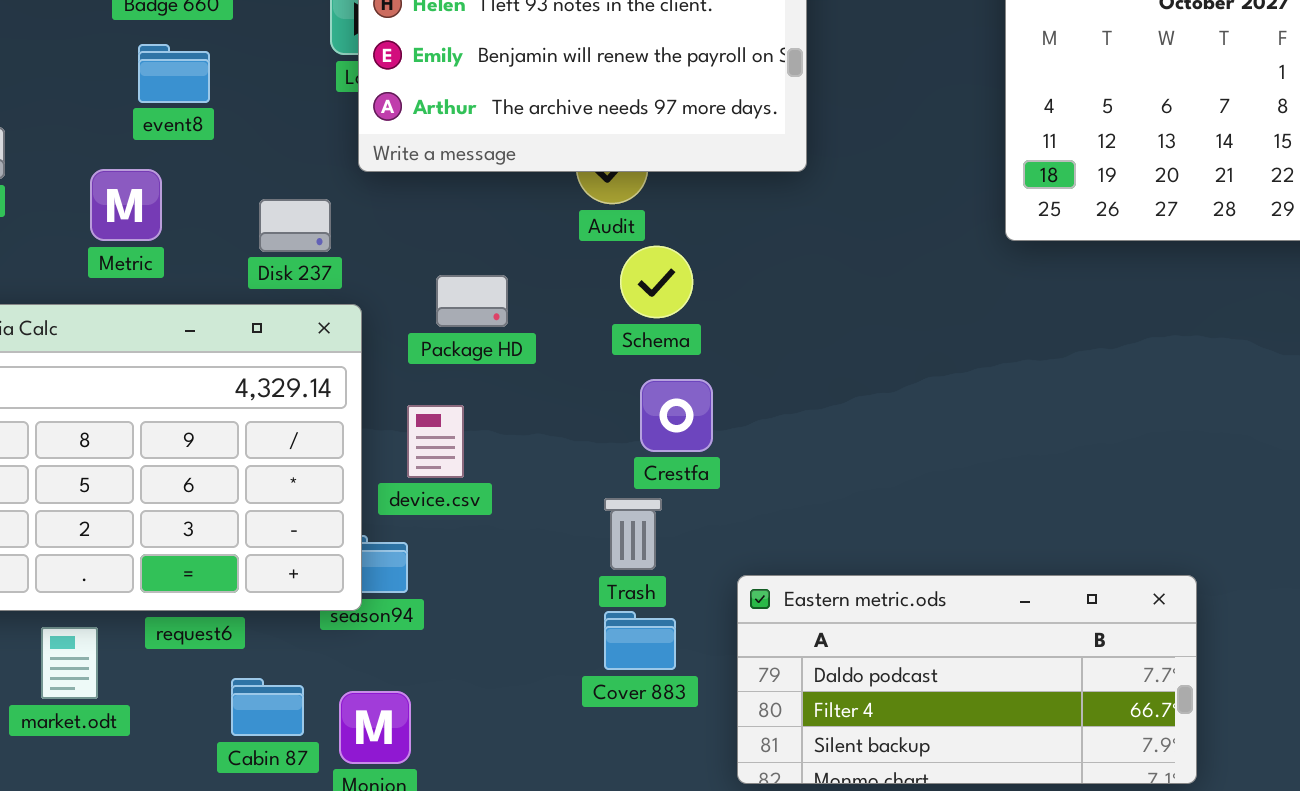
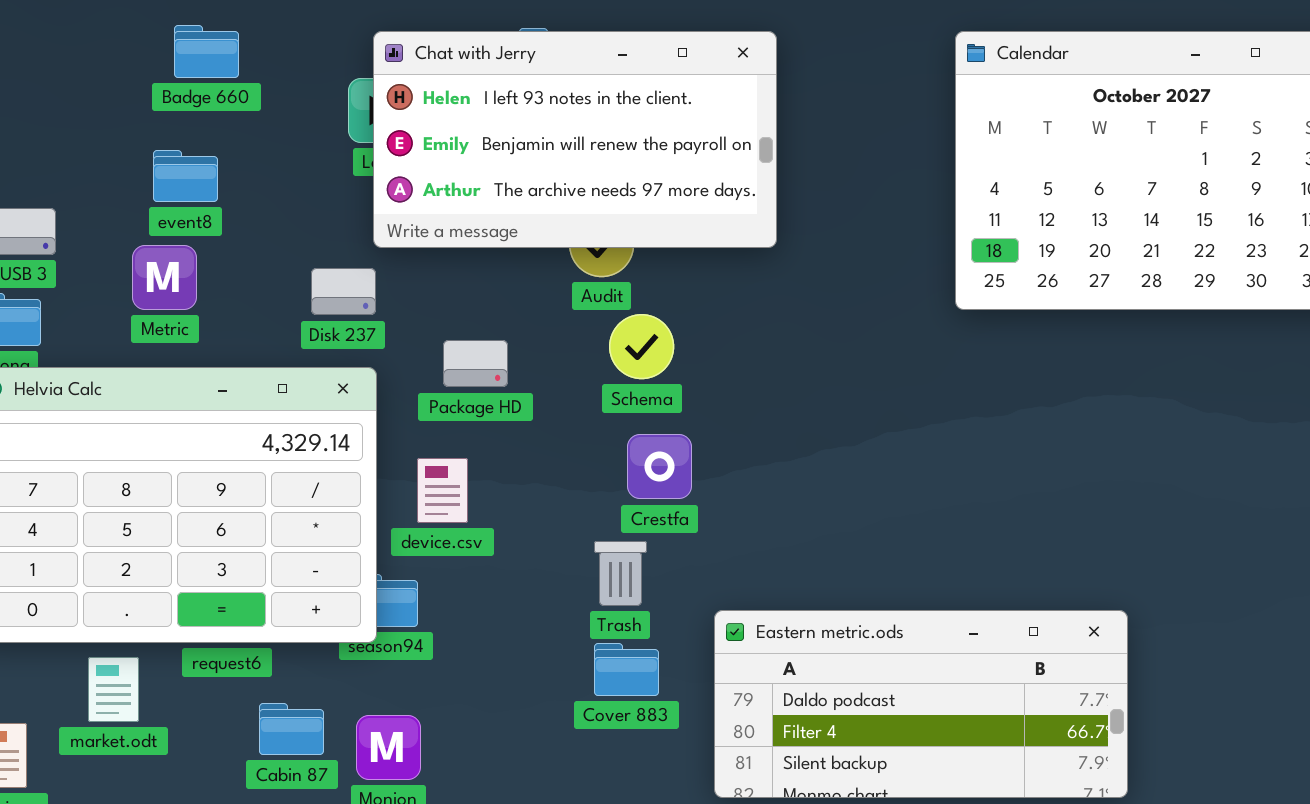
event8: [138,44,210,103] -> [153,150,218,202], moved
Disk 237: [259,199,331,252] -> [311,268,376,315], moved

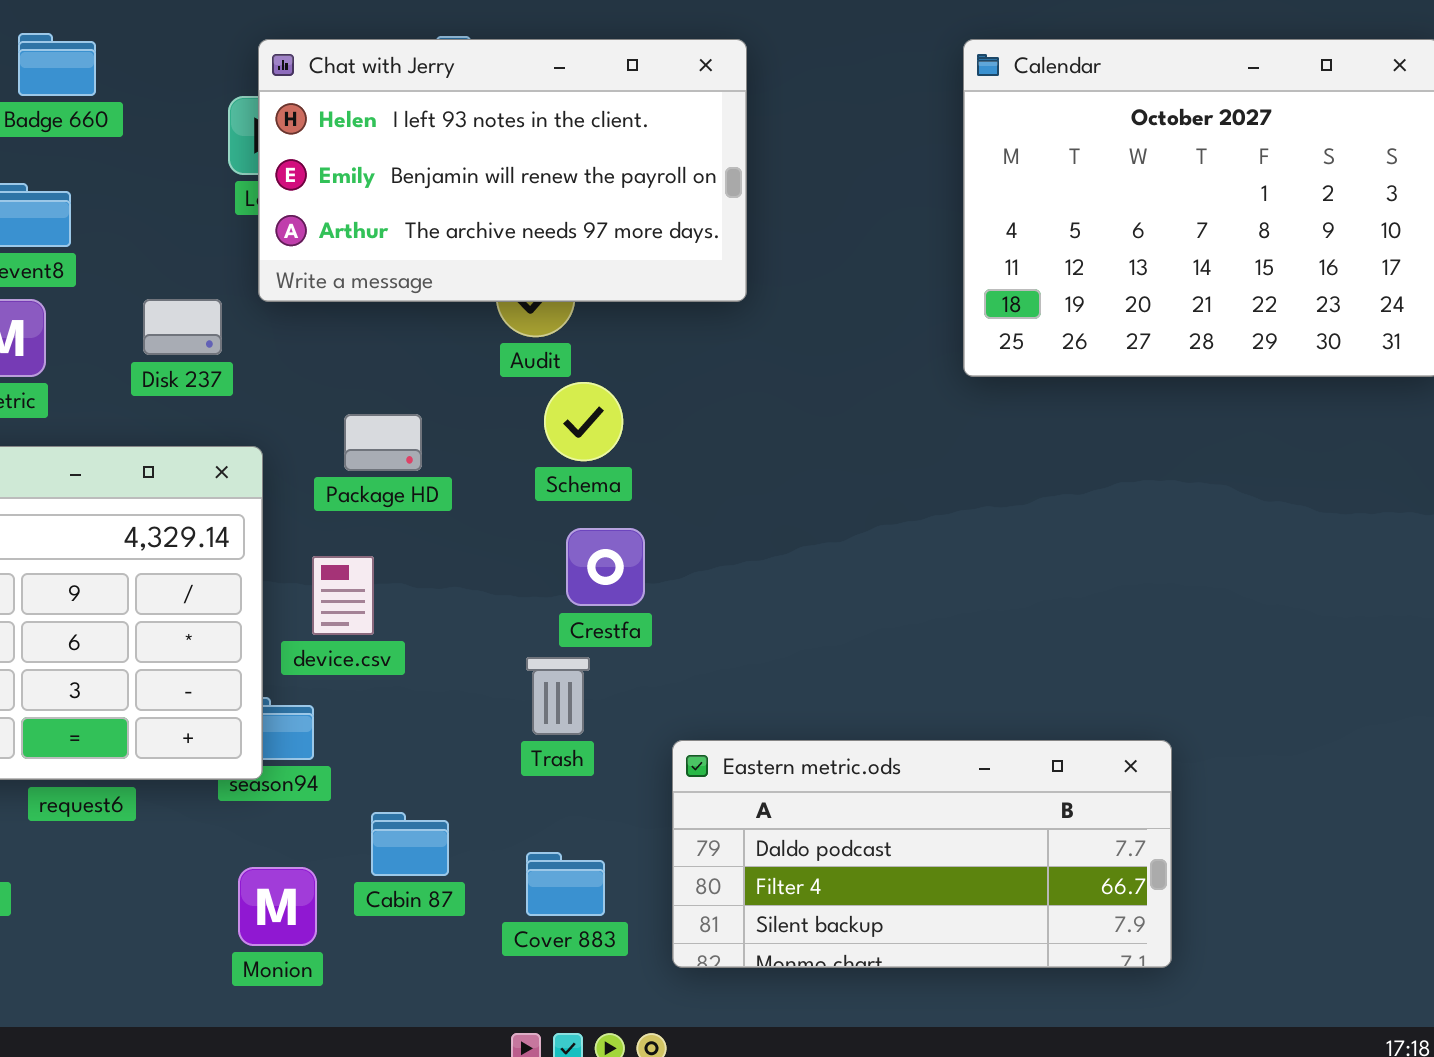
Disk 237: [311,268,376,315] -> [143,299,222,355], moved
Cover 883: [594,643,659,696] -> [526,852,605,916], moved
Cabin 87: [259,703,324,755] -> [371,812,449,876], moved

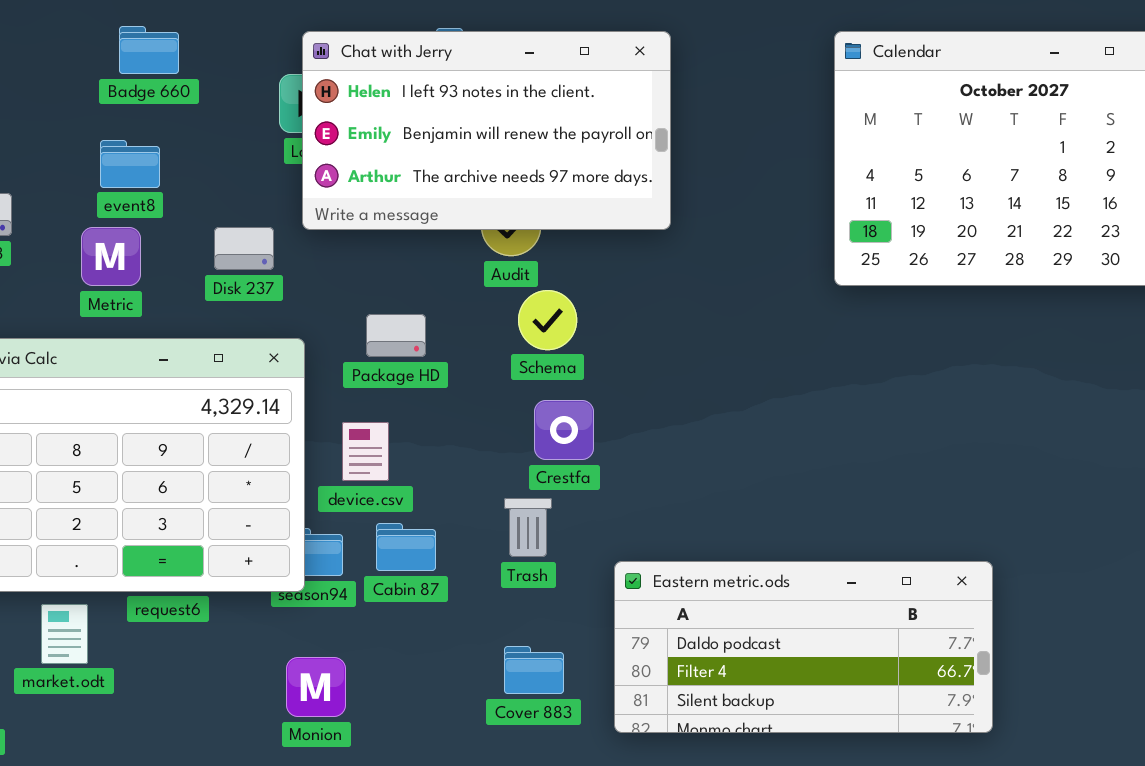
Cabin 87: [371,812,449,876] -> [376,523,436,571], moved

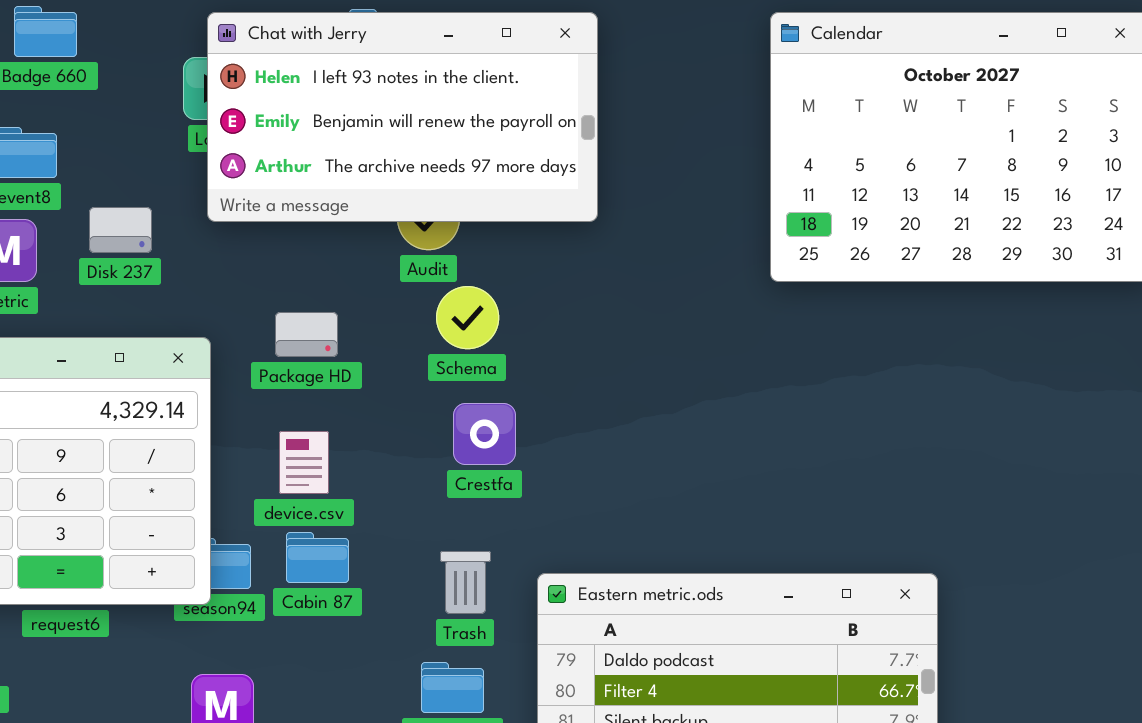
Disk 237: [214,227,274,270] -> [89,207,152,253], moved
device.csv: [342,422,389,481] -> [279,431,329,494], moved
Trash: [504,498,552,557] -> [440,551,491,614], moved

